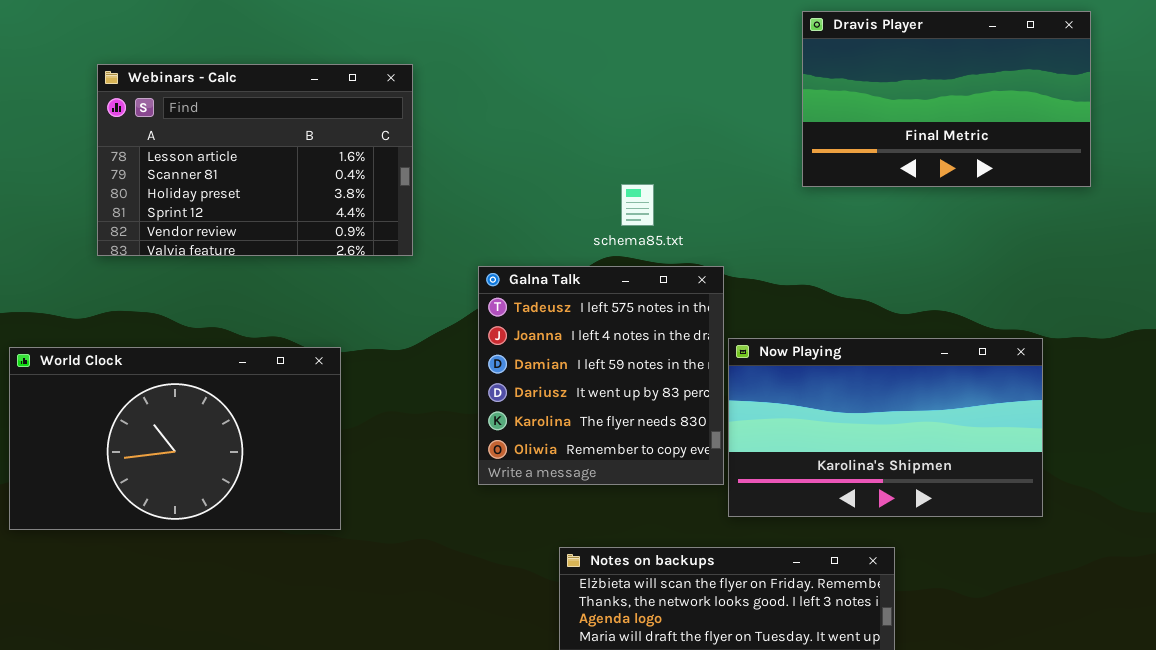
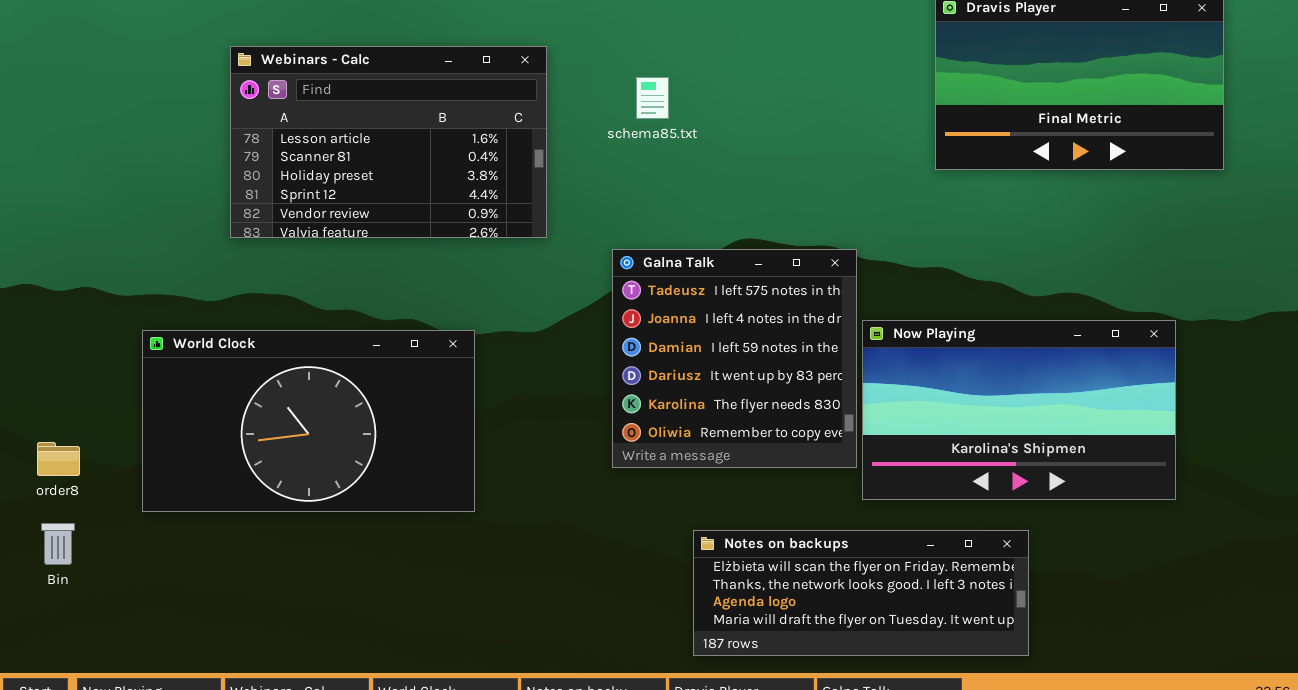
schema85.txt: [621,184,654,226] -> [636,77,669,119], moved

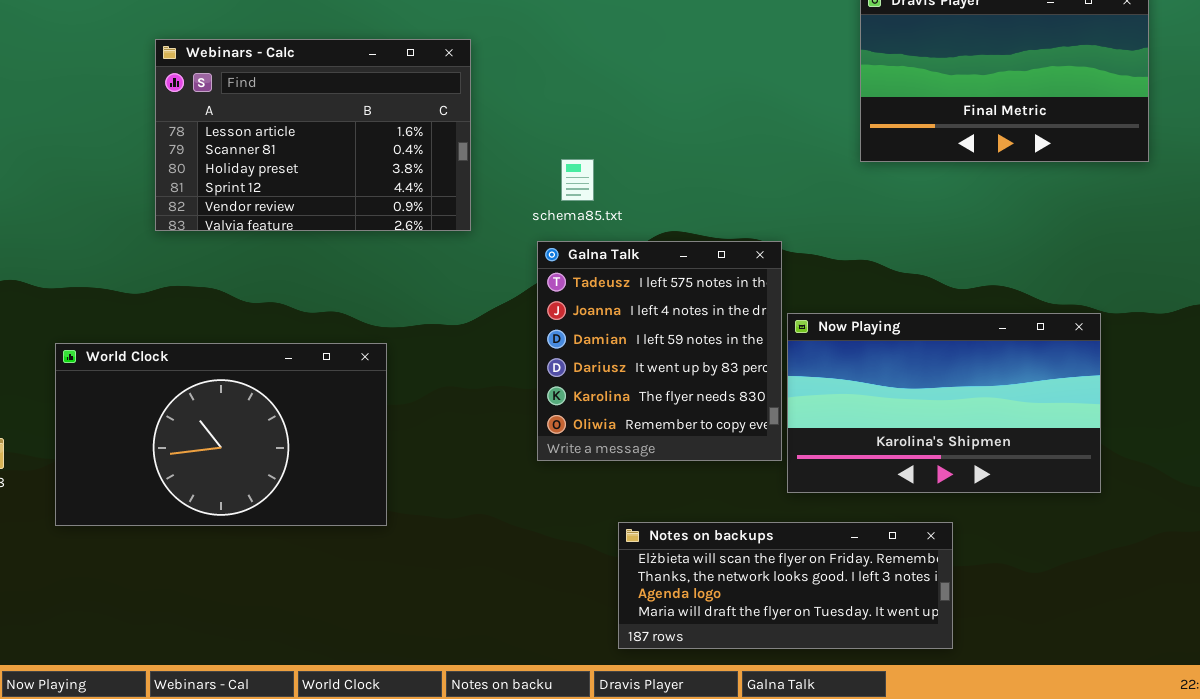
schema85.txt: [636,77,669,119] -> [561,159,594,201], moved
World Clock: [142,330,475,512] -> [55,343,387,526], moved

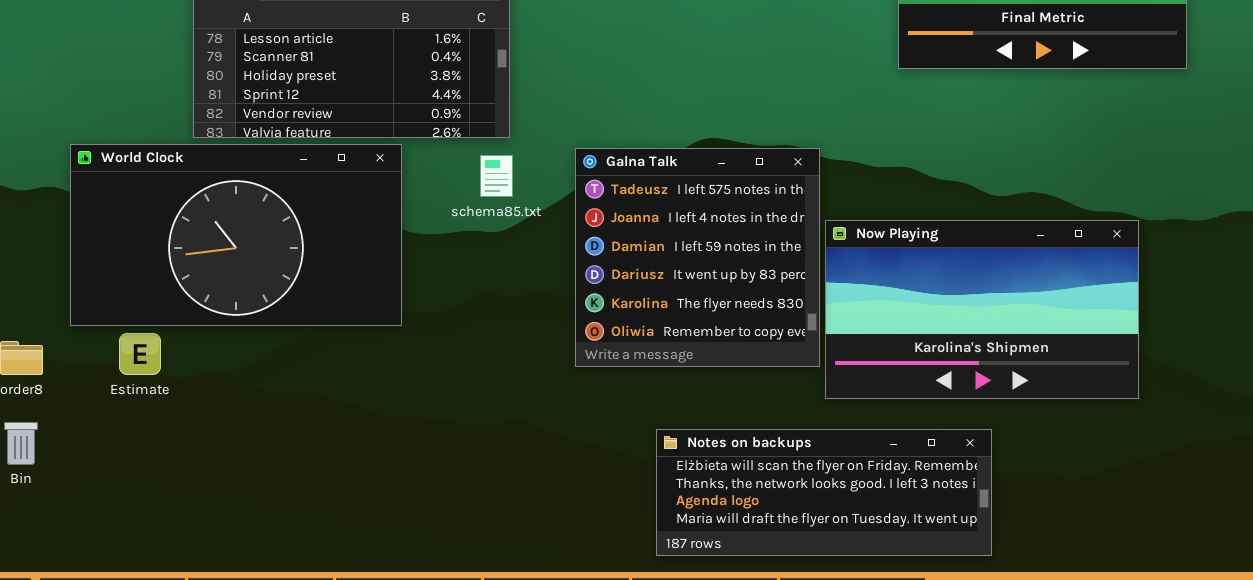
schema85.txt: [561,159,594,201] -> [480,155,513,197], moved
World Clock: [55,343,387,526] -> [70,144,402,326], moved

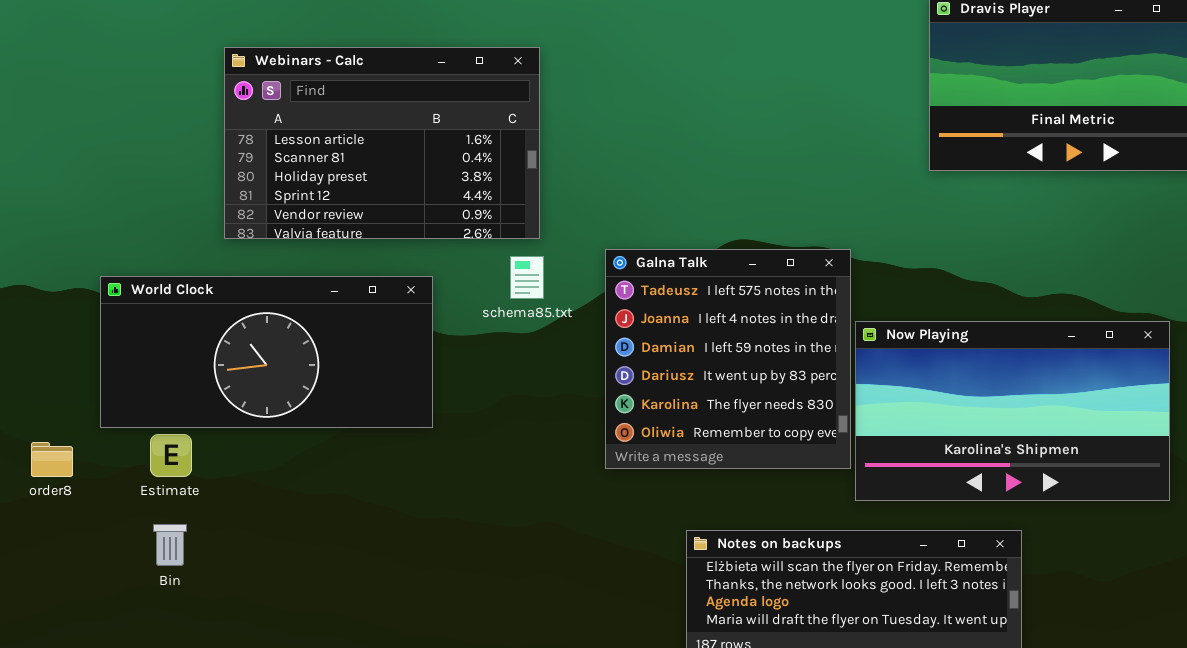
World Clock: [70,144,402,326] -> [100,276,433,428], resized
Bin: [4,422,38,465] -> [153,524,187,566], moved

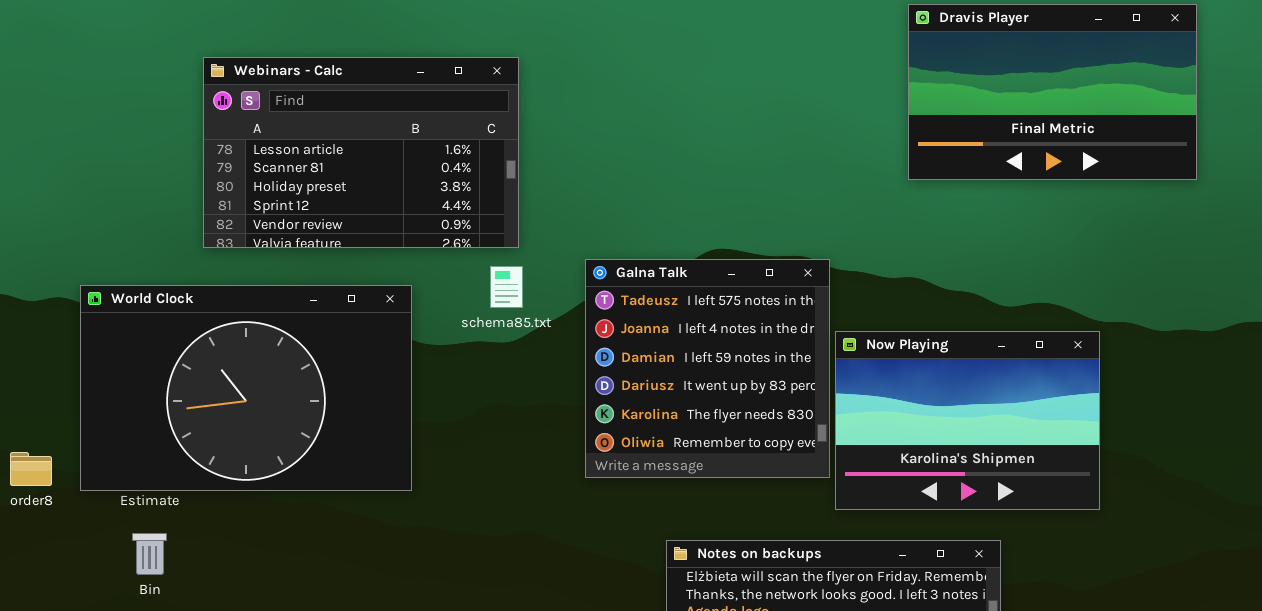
World Clock: [100,276,433,428] -> [80,285,412,491], resized
Now Playing: [855,321,1170,501] -> [835,331,1100,510], resized

